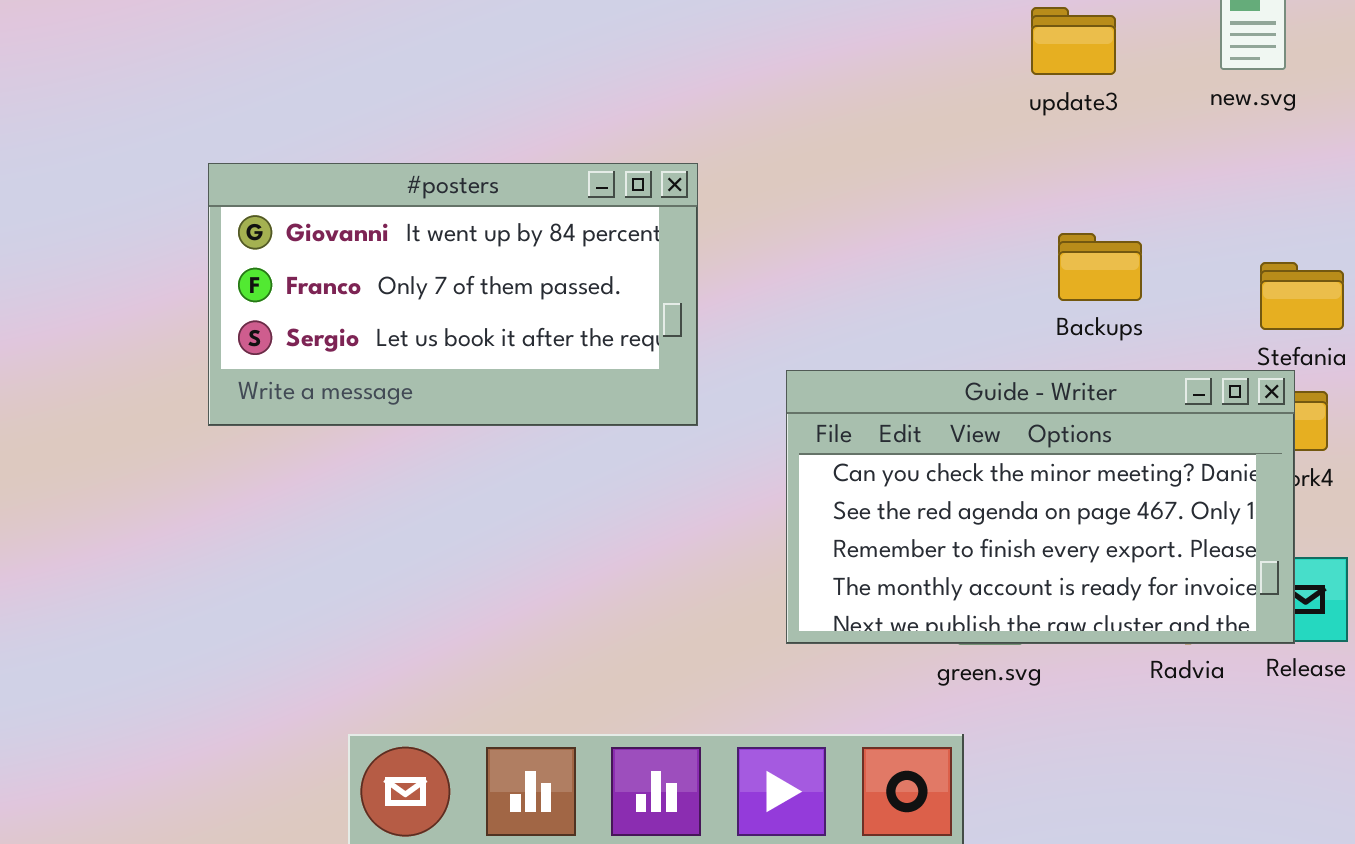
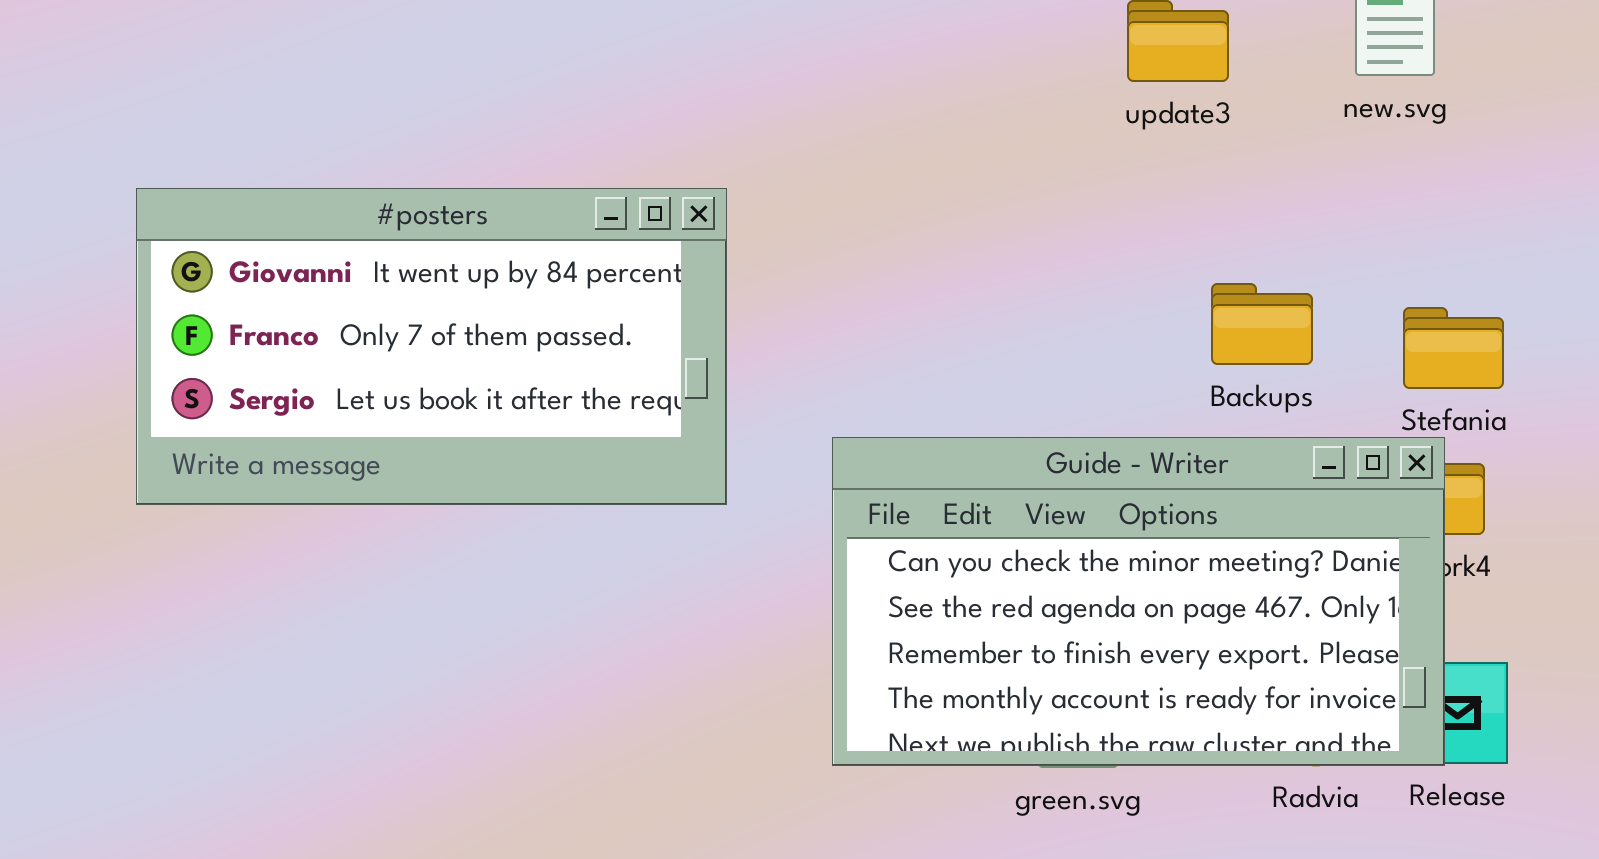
Backups: [1058,233,1142,301] -> [1211,283,1313,365], moved

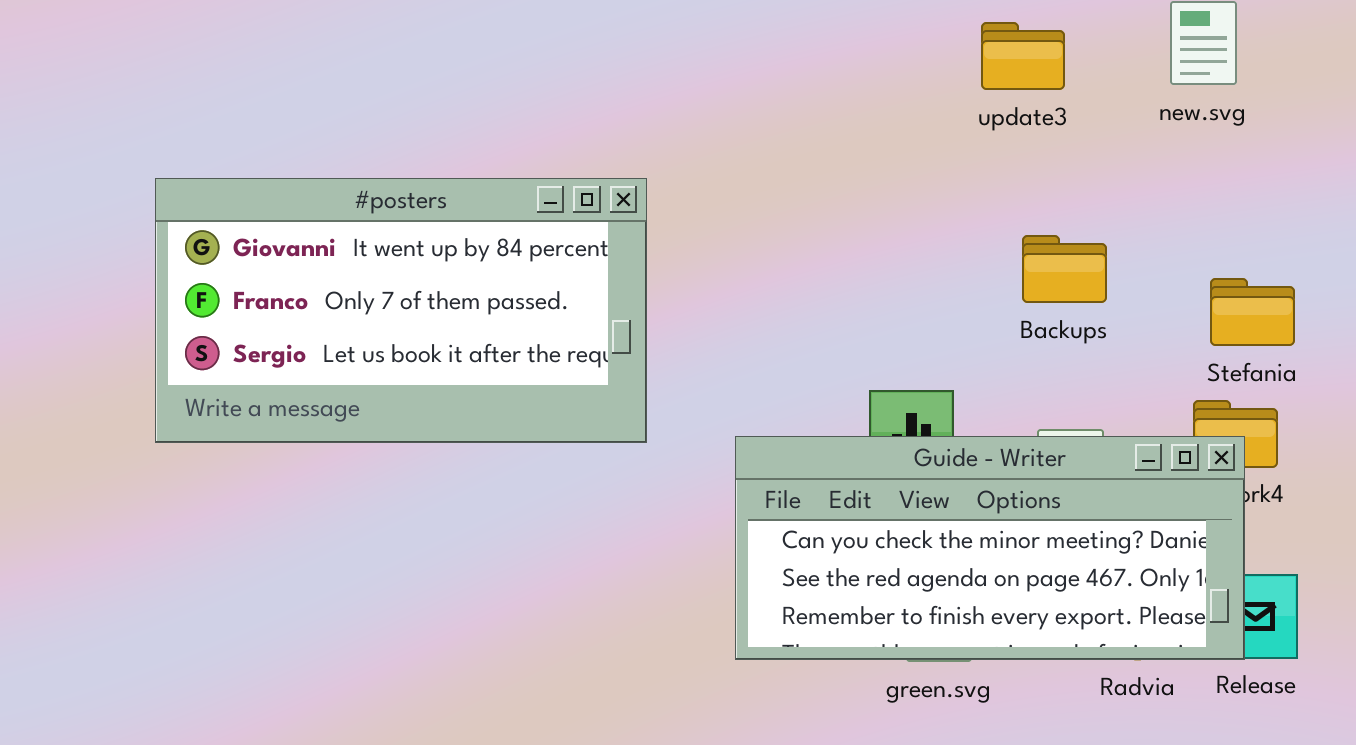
Backups: [1211,283,1313,365] -> [1022,235,1107,303], moved
Guide - Writer: [832,437,1445,766] -> [735,436,1245,660], resized

